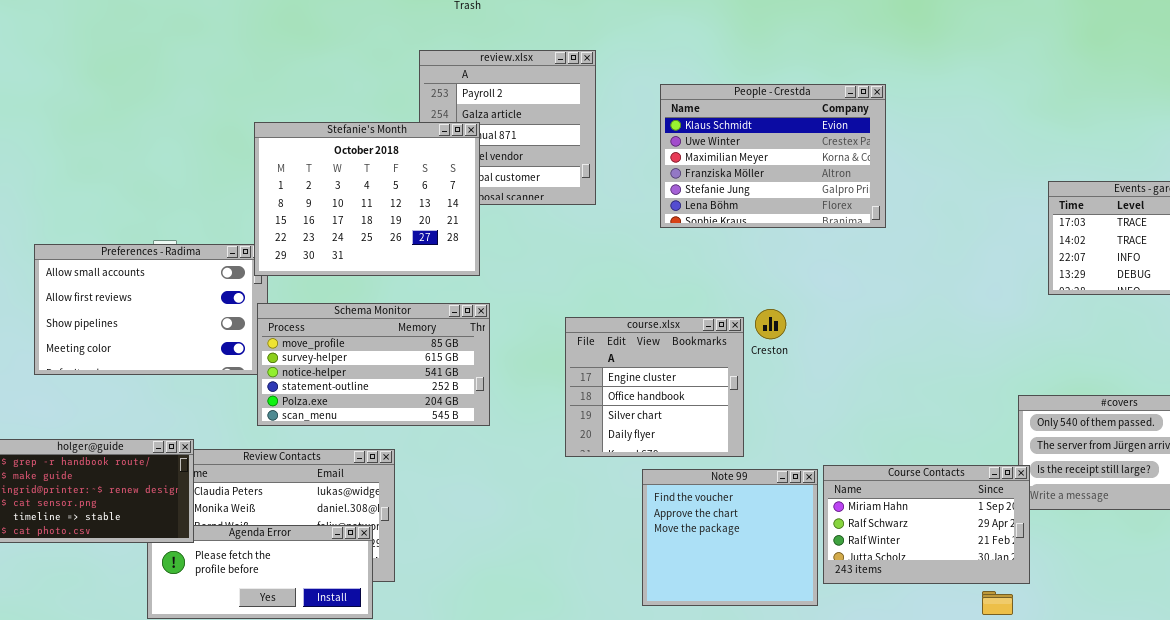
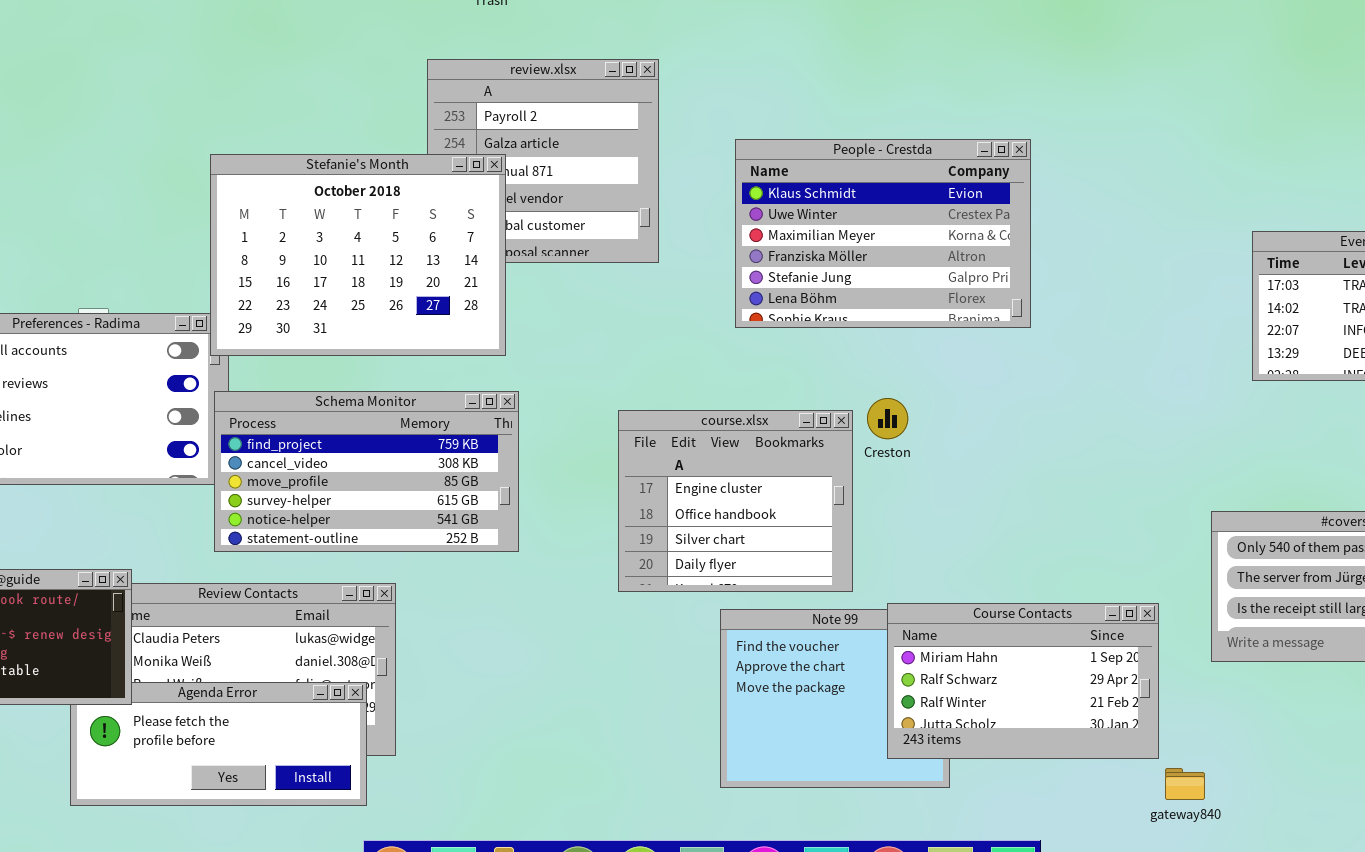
People - Crestda: [660,84,886,228] -> [735,139,1031,328], moved
Schema Monitor: [257,303,490,426] -> [214,391,519,552], scrolled up 2 rows
Course Contacts: [823,465,1030,584] -> [887,603,1159,759], moved

